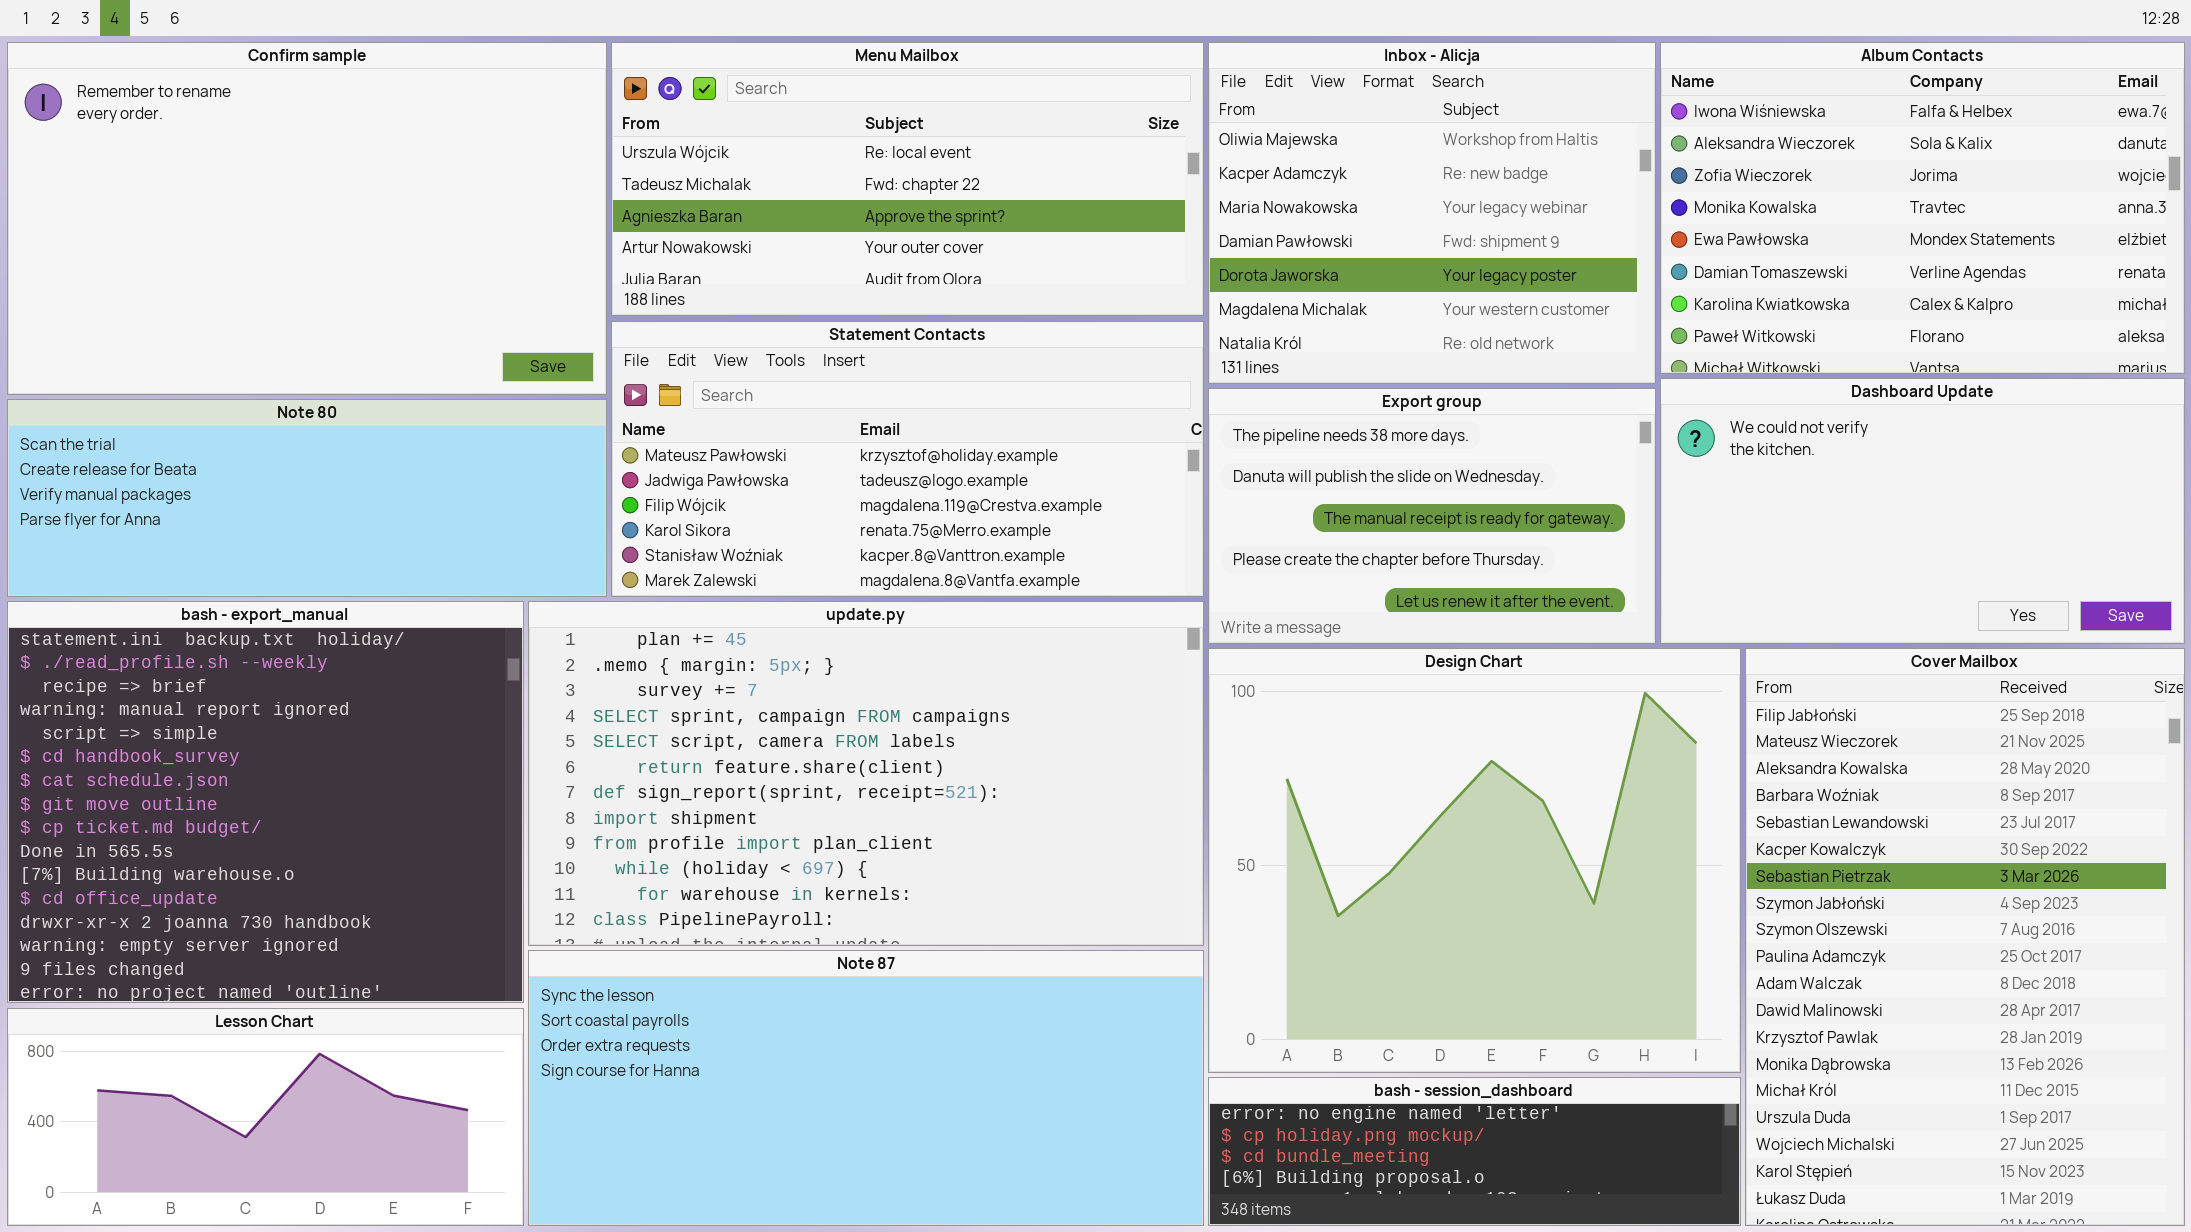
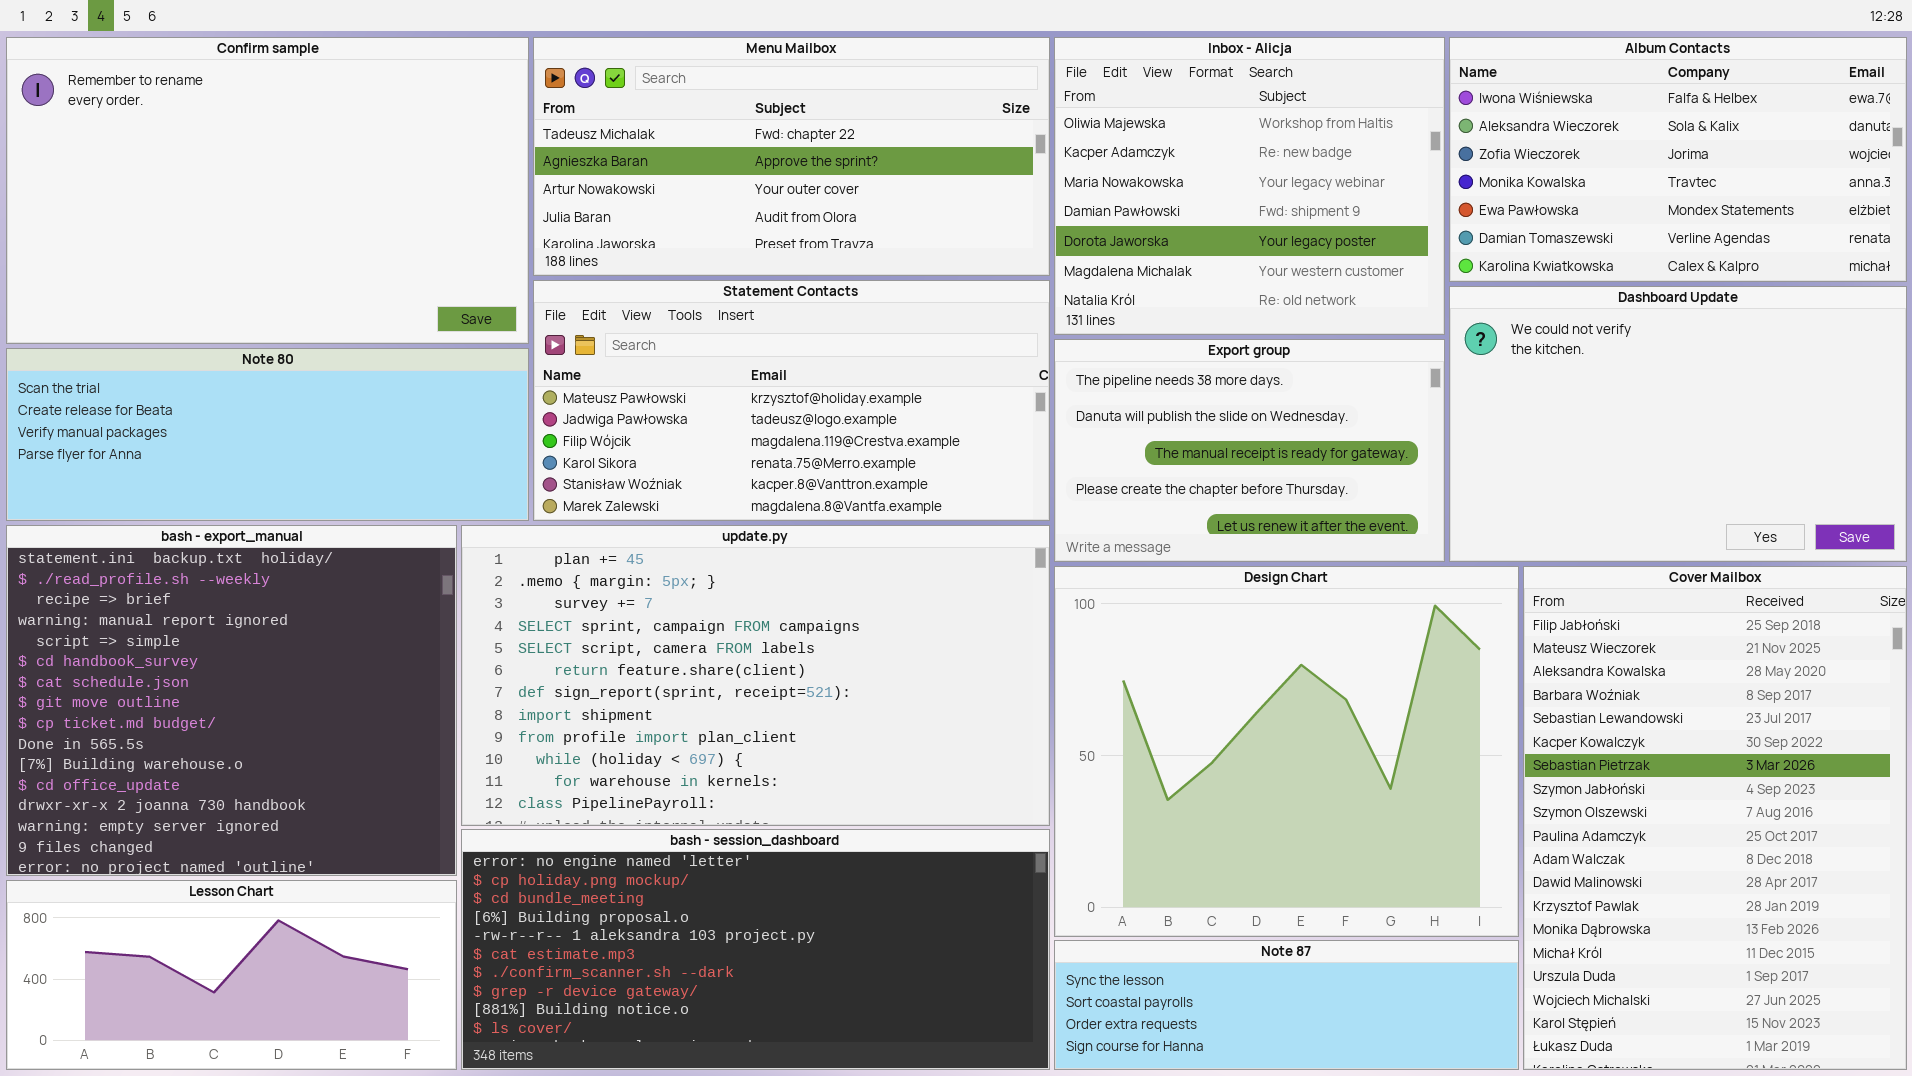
Menu Mailbox: [611,42,1204,316] -> [533,37,1050,276], scrolled down 1 row
Album Contacts: [1660,42,2185,374] -> [1449,37,1907,282], resized
Dashboard Update: [1660,378,2185,644] -> [1449,286,1907,562], resized
Note 87: [528,950,1204,1226] -> [1054,940,1519,1070], moved, resized
bash - session_dashboard: [1208,1077,1741,1226] -> [461,829,1050,1070], moved, resized

